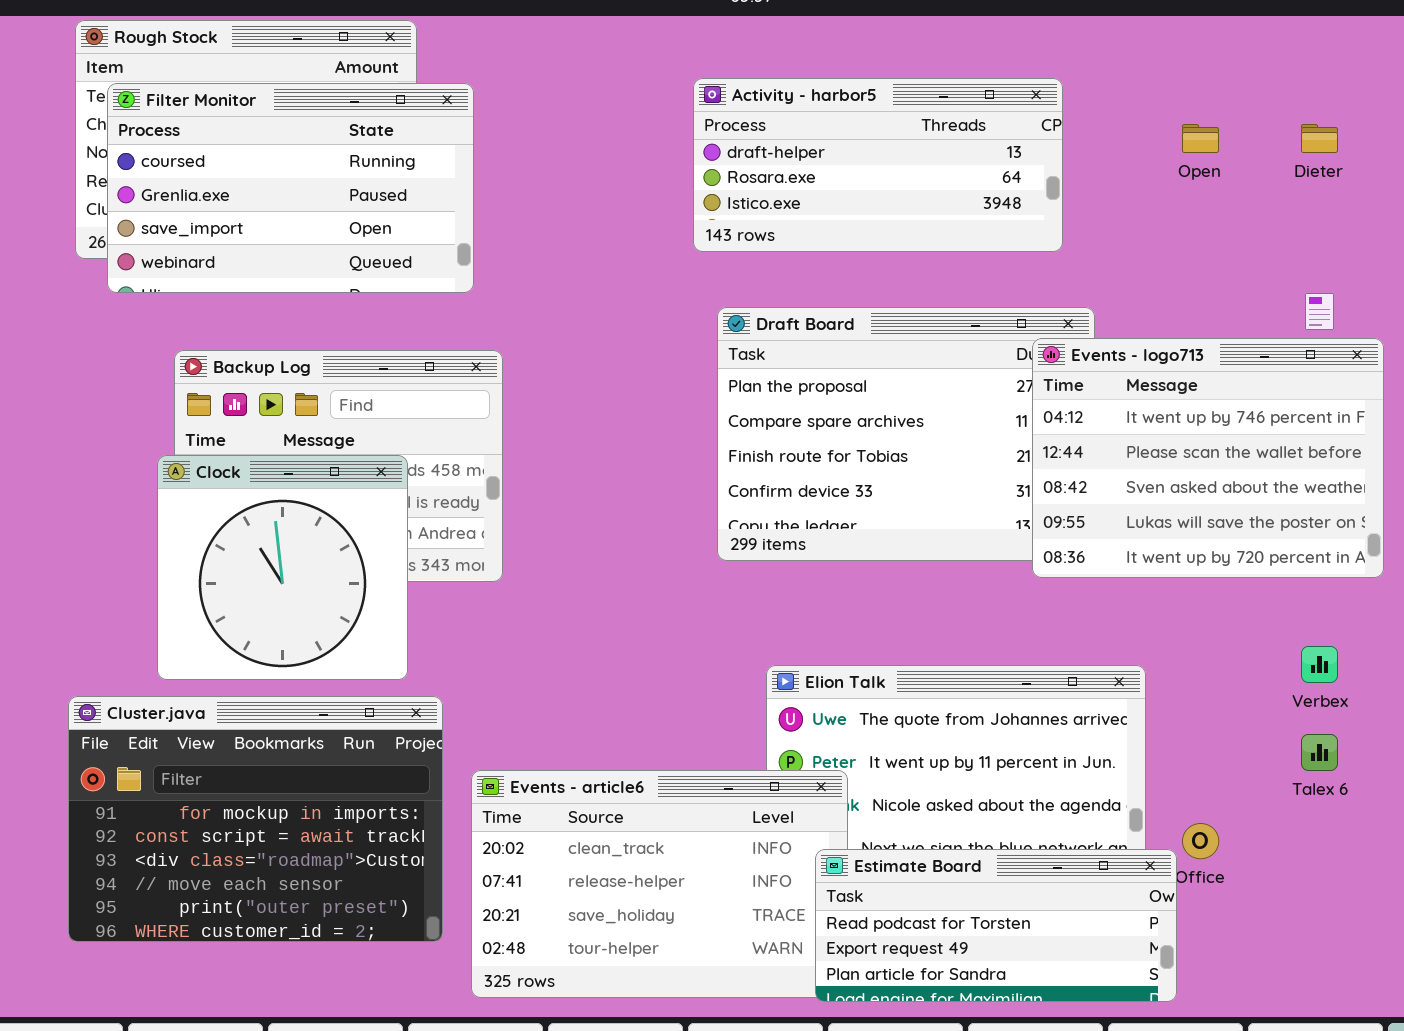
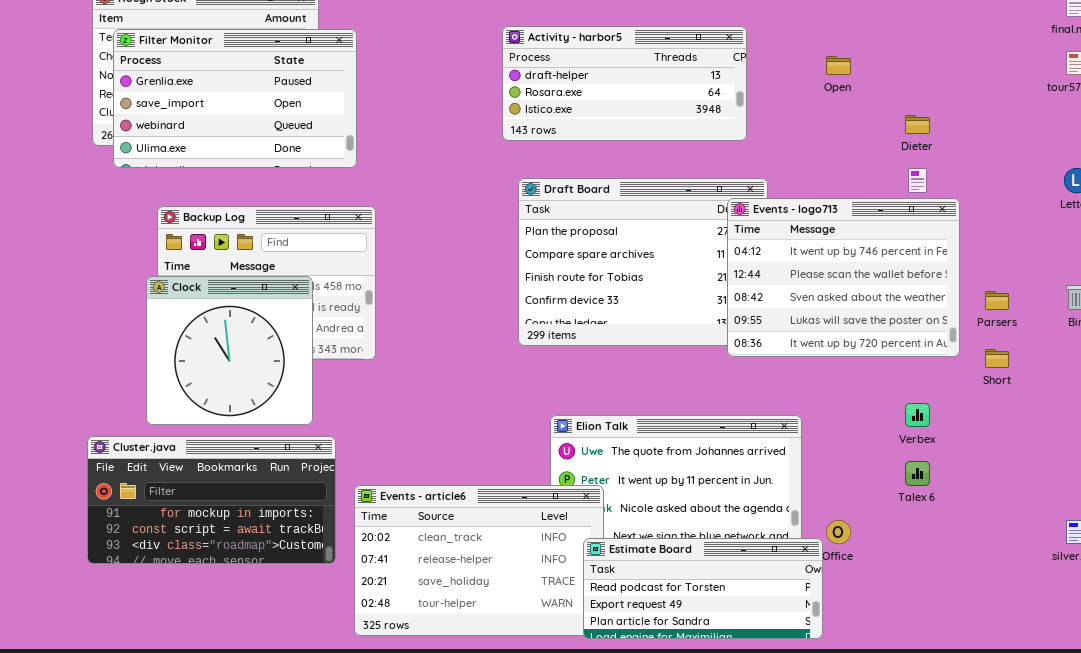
Filter Monitor: [107,83,474,293] -> [113,29,357,168], scrolled down 1 row
Dieter: [1301,124,1338,153] -> [905,115,930,134], moved
Cluster.java: [68,696,443,942] -> [87,436,336,564], resized

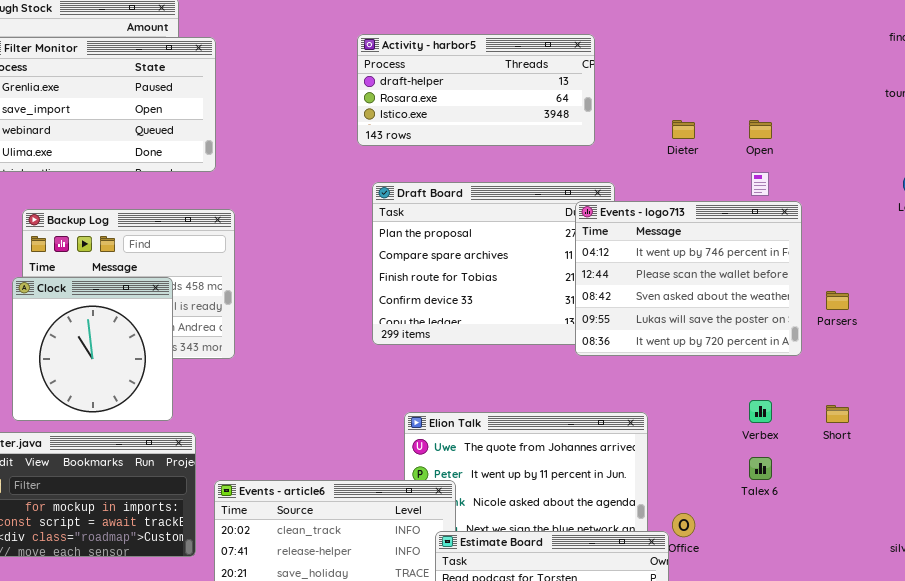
Open: [826,56,851,75] -> [749,120,772,139], moved
Dieter: [905,115,930,134] -> [672,120,695,139], moved
Short: [985,349,1009,368] -> [826,405,849,423], moved

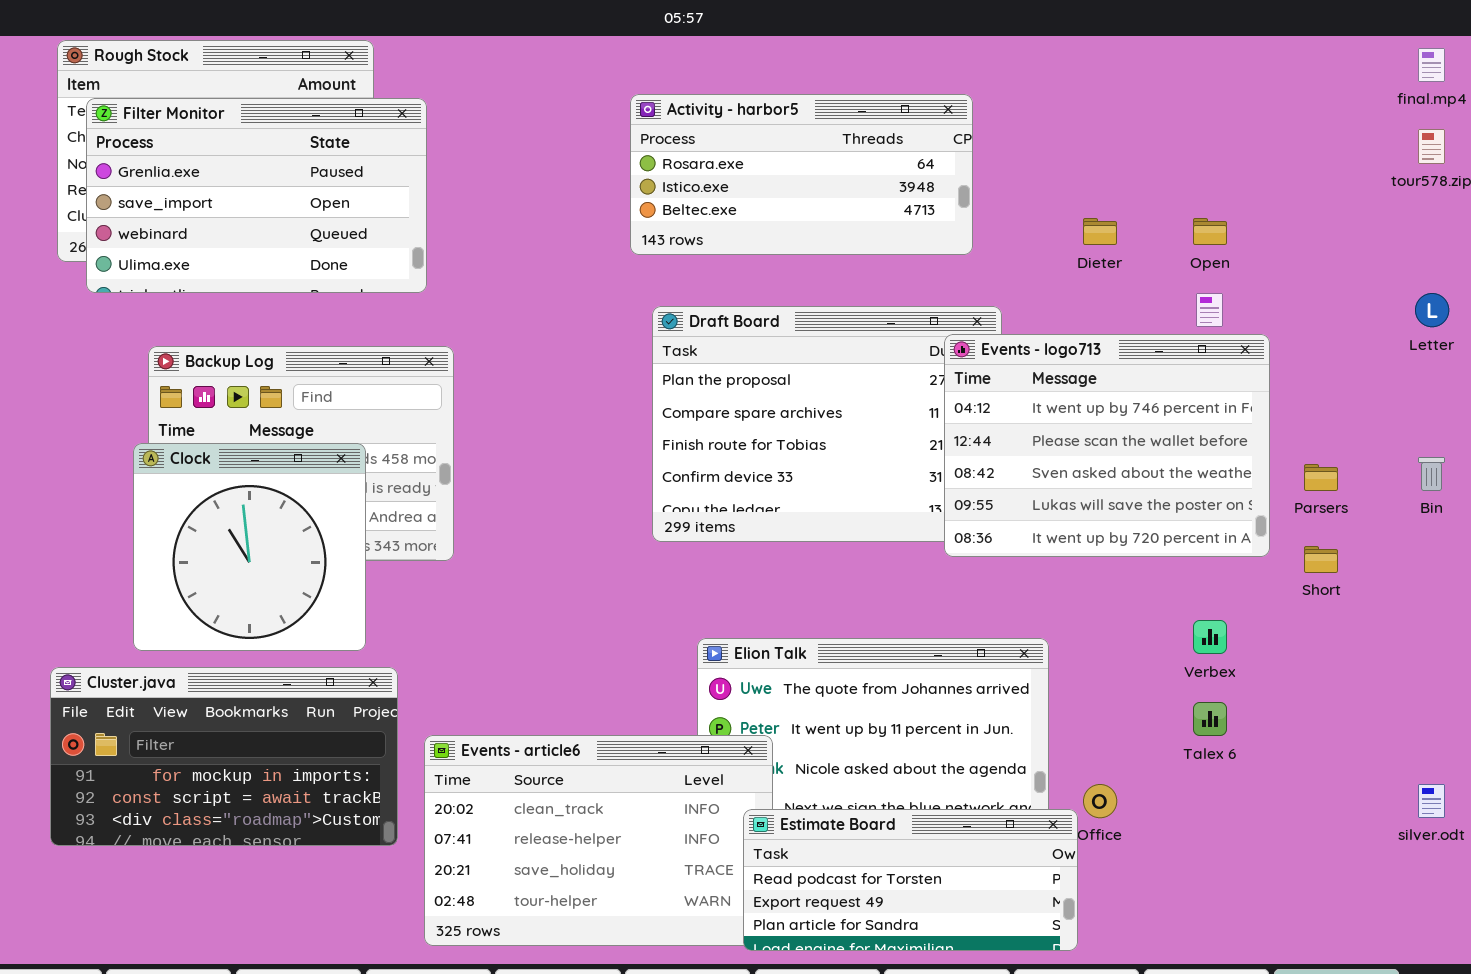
Activity - harbor5: [357,34,595,146] -> [630,94,973,255], scrolled down 1 row
Short: [826,405,849,423] -> [1304,546,1338,573], moved

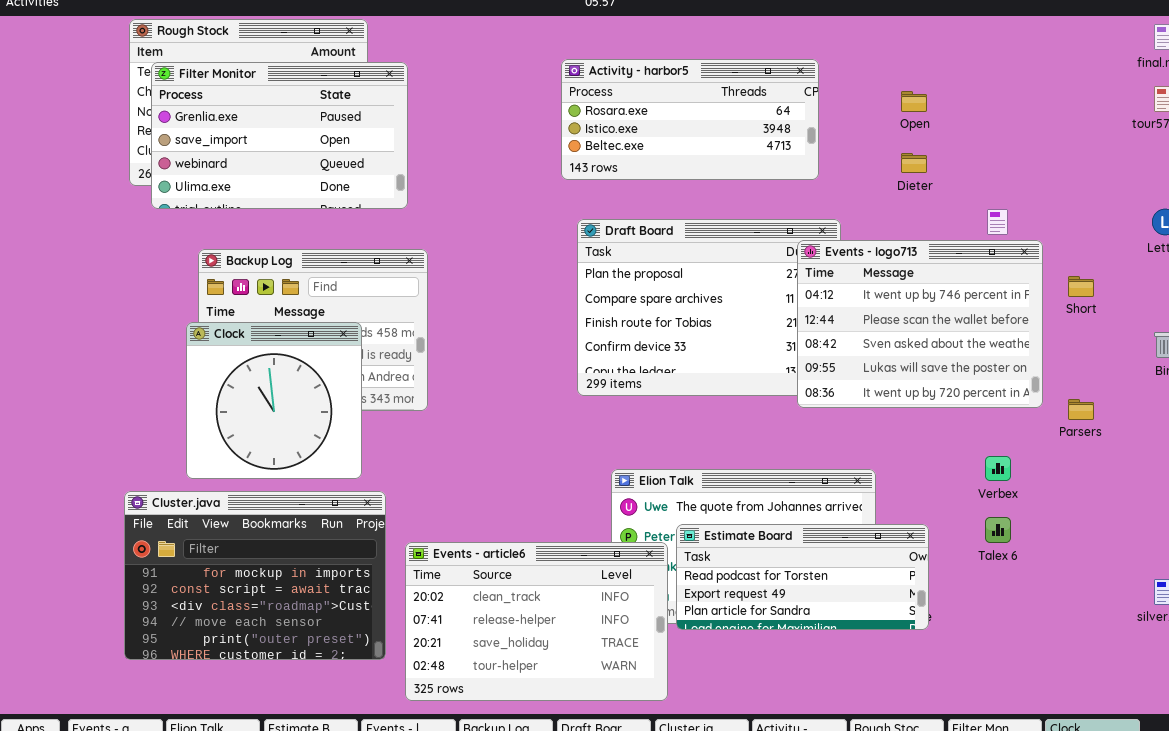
Open: [1193,218,1227,245] -> [901,91,927,112], moved
Parsers: [1304,464,1338,491] -> [1068,399,1094,420], moved
Short: [1304,546,1338,573] -> [1068,276,1094,297], moved
Cluster.java: [50,667,398,846] -> [124,491,386,660], resized
Estimate Board: [743,809,1078,951] -> [676,524,929,630], moved

